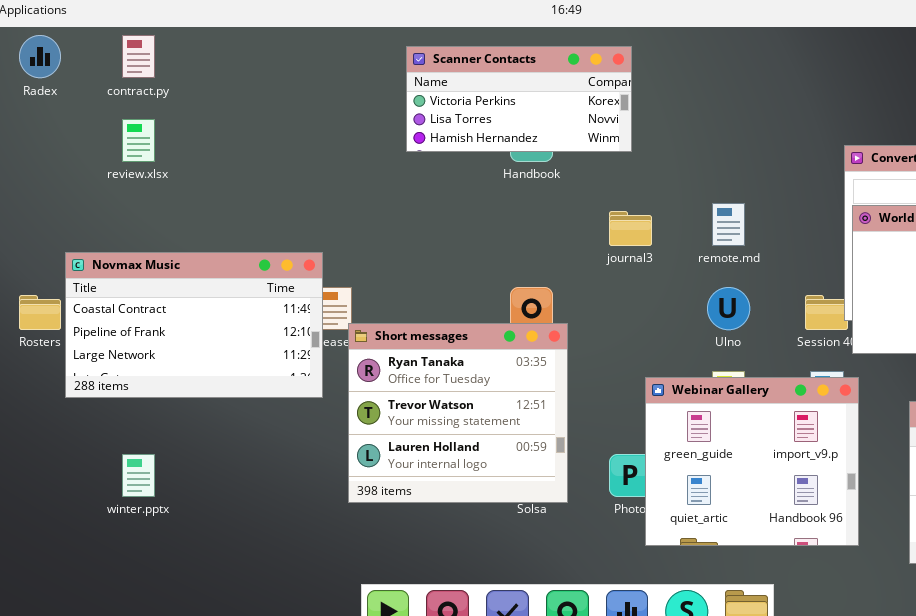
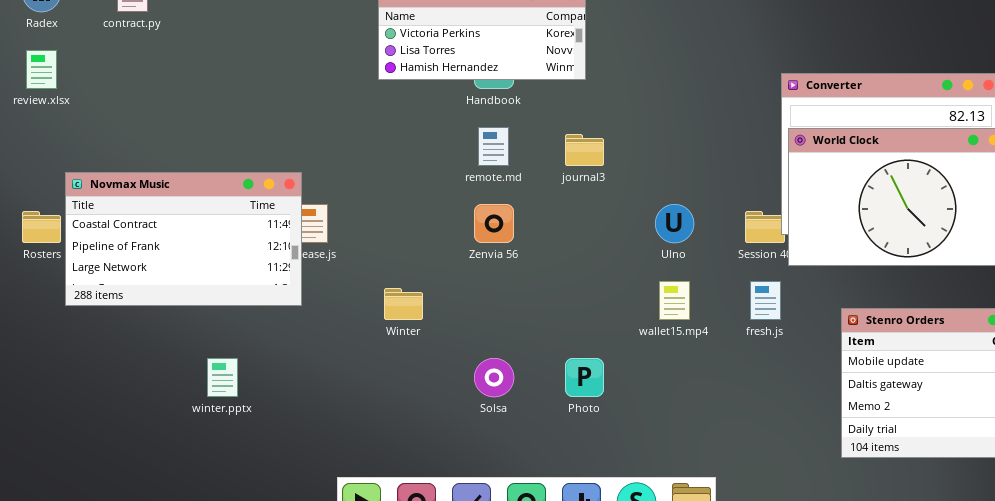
review.xlsx: [122,119,155,162] -> [26,50,57,89], moved
remote.md: [712,203,745,246] -> [478,127,509,166], moved
Short messages: [348,323,568,503] -> none, closed
Webinar Gallery: [645,377,859,546] -> none, closed
winter.pptx: [122,454,155,497] -> [207,358,238,397], moved

